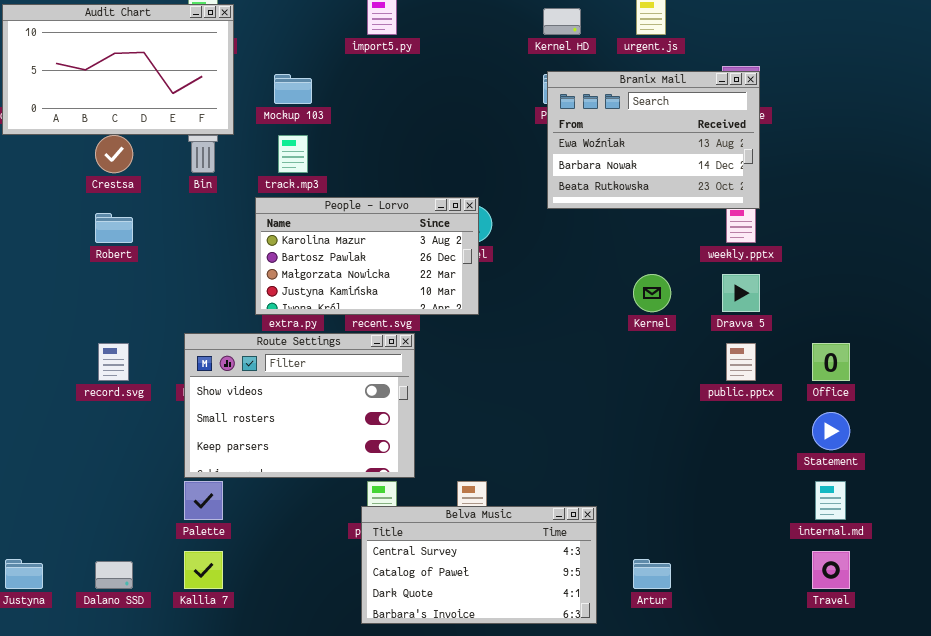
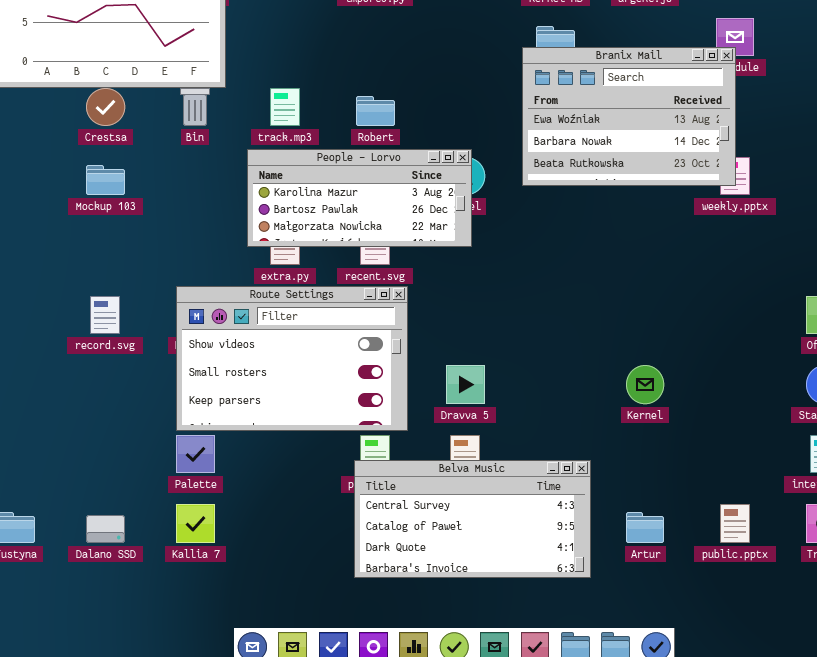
Branix Mail: [547,71,760,209] -> [522,47,736,186], moved
Mockup 103: [274,74,312,104] -> [86,165,125,195], moved
People - Lorvo: [255,197,479,315] -> [247,149,472,247], resized
Robert: [95,213,133,243] -> [356,96,395,126], moved
Kernel: [633,274,671,312] -> [626,365,664,404], moved
Dravva 5: [722,274,760,312] -> [446,365,485,404], moved
public.pptx: [726,343,756,381] -> [720,504,750,543], moved

